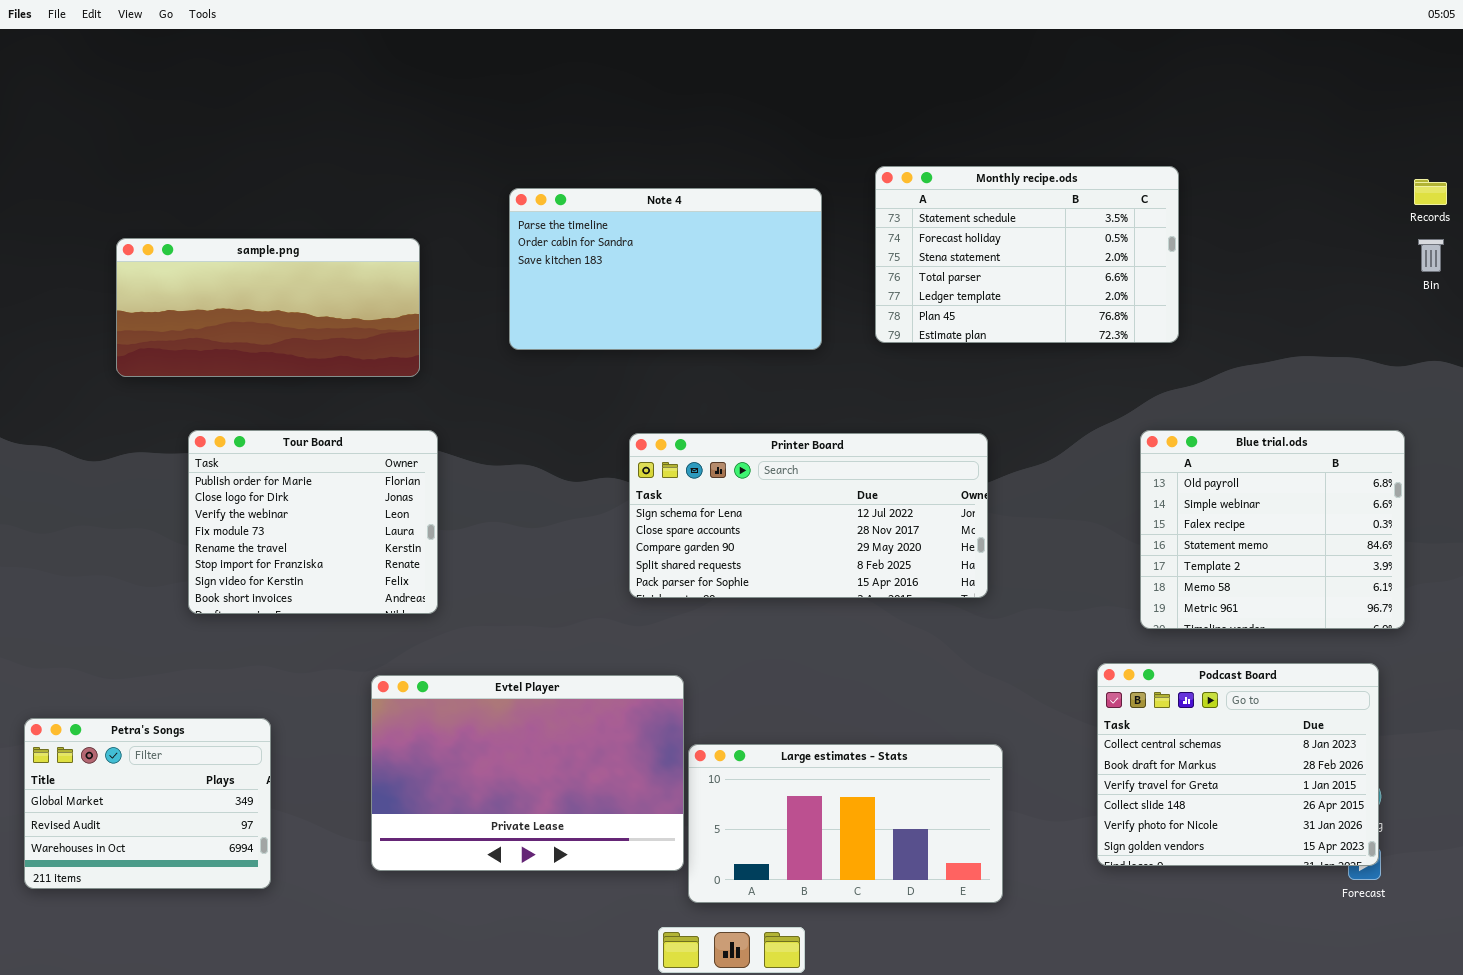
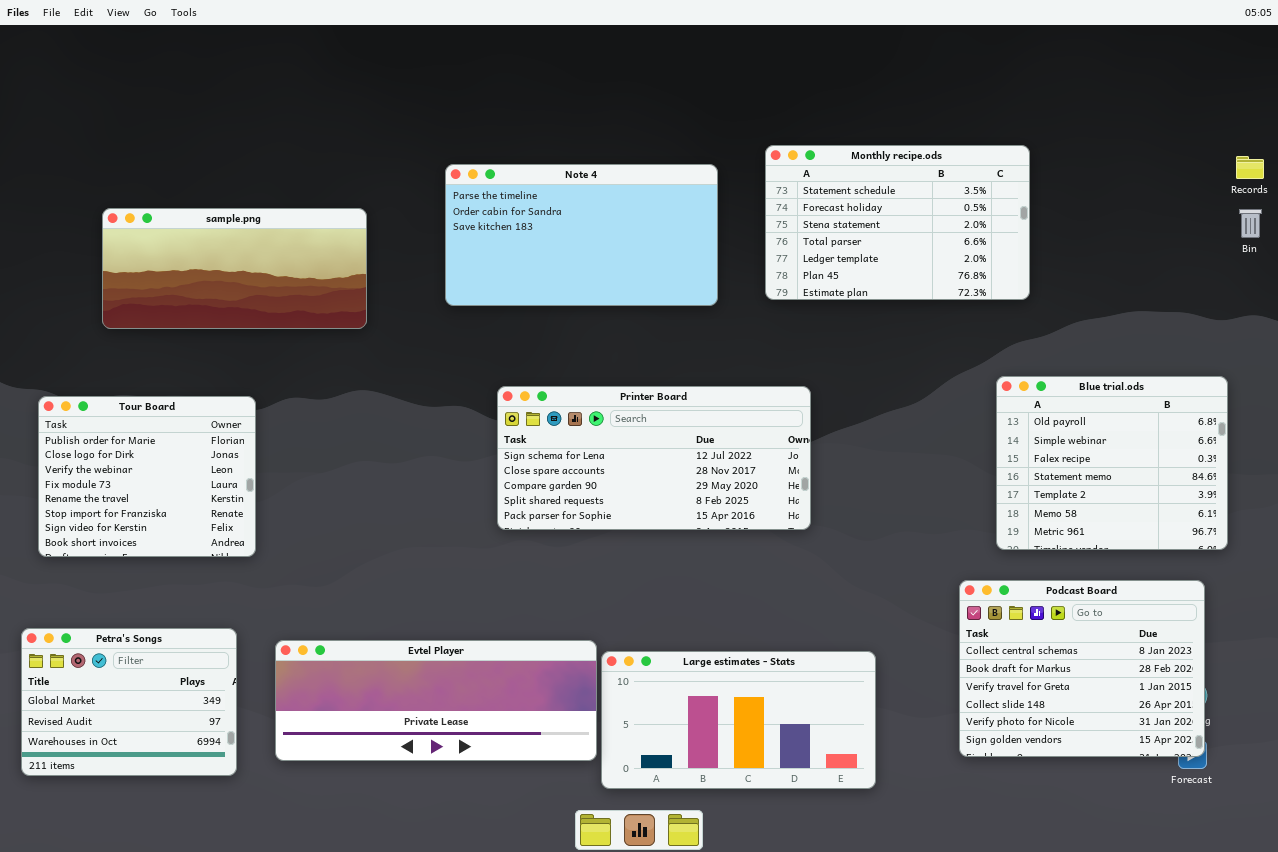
Tour Board: [188,430,438,614] -> [38,396,256,557], moved
Printer Board: [629,433,988,598] -> [497,386,811,530], moved
Evtel Player: [371,675,684,871] -> [275,640,597,761], resized

